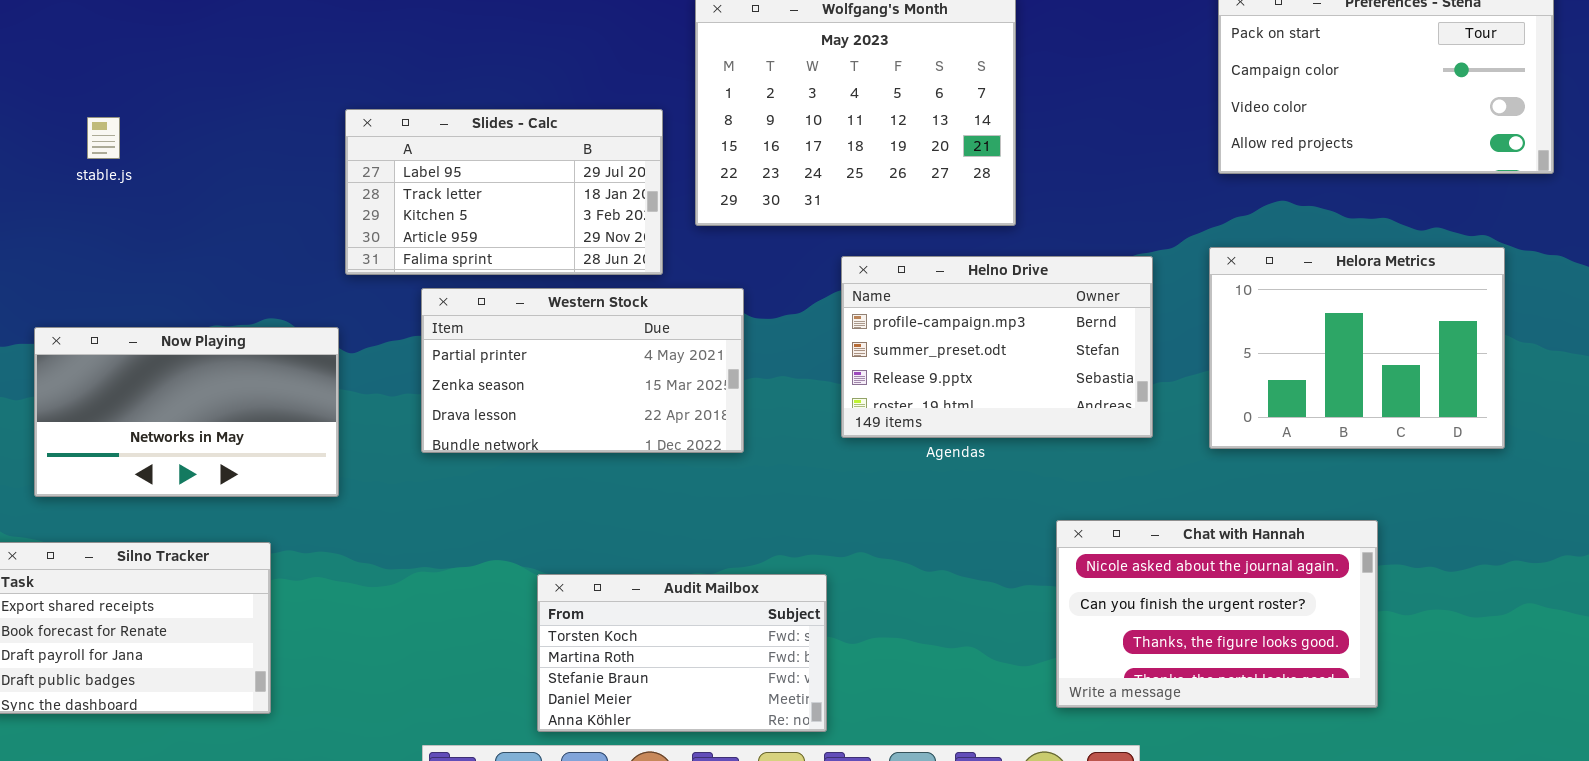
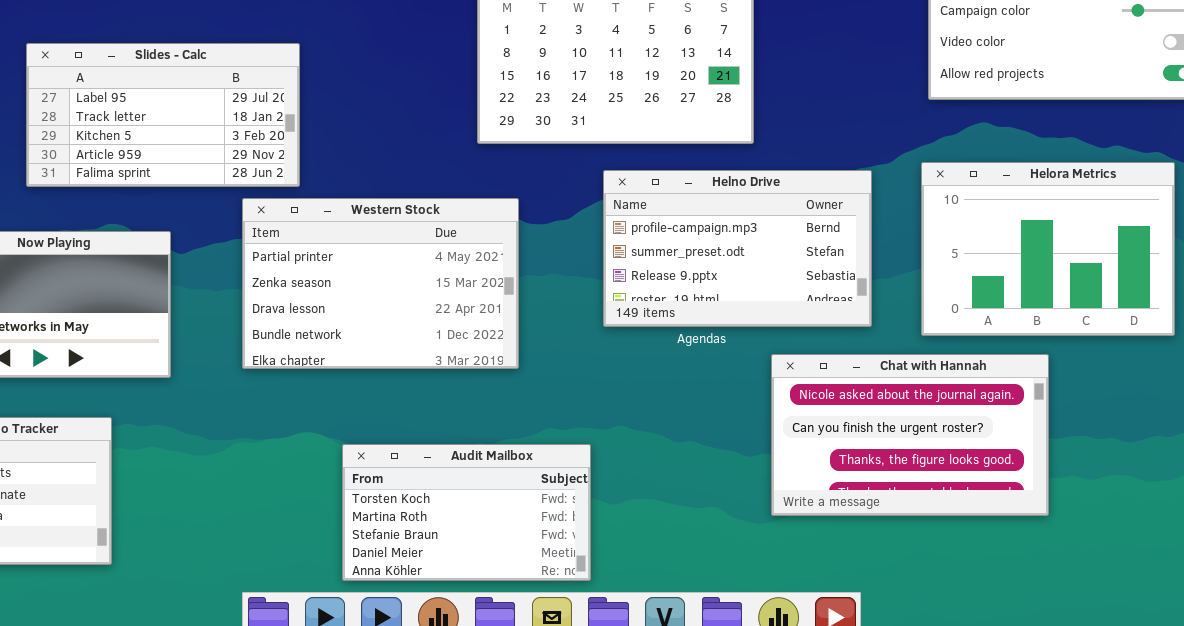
Slides - Calc: [345,109,663,275] -> [26,43,300,187], moved
Western Stock: [421,288,744,453] -> [242,198,519,369], resized
Chat with Hannah: [1056,520,1378,708] -> [771,354,1049,516], moved

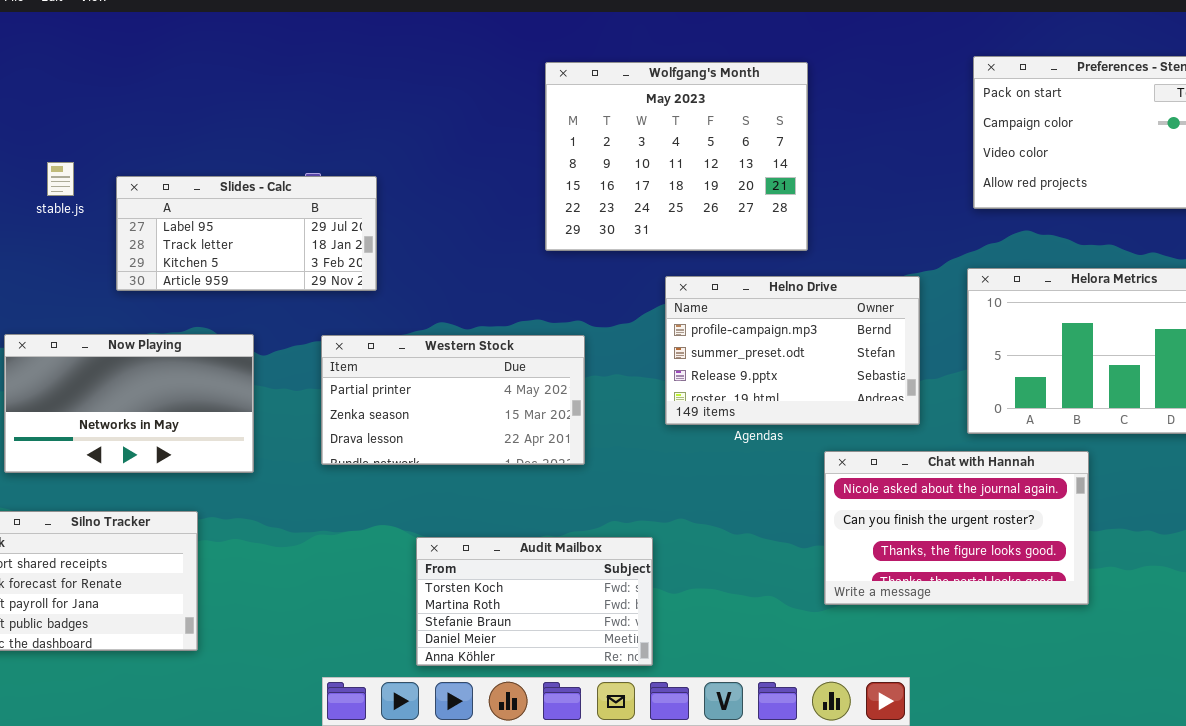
Slides - Calc: [26,43,300,187] -> [116,176,377,291], resized
Western Stock: [242,198,519,369] -> [321,335,585,465], resized

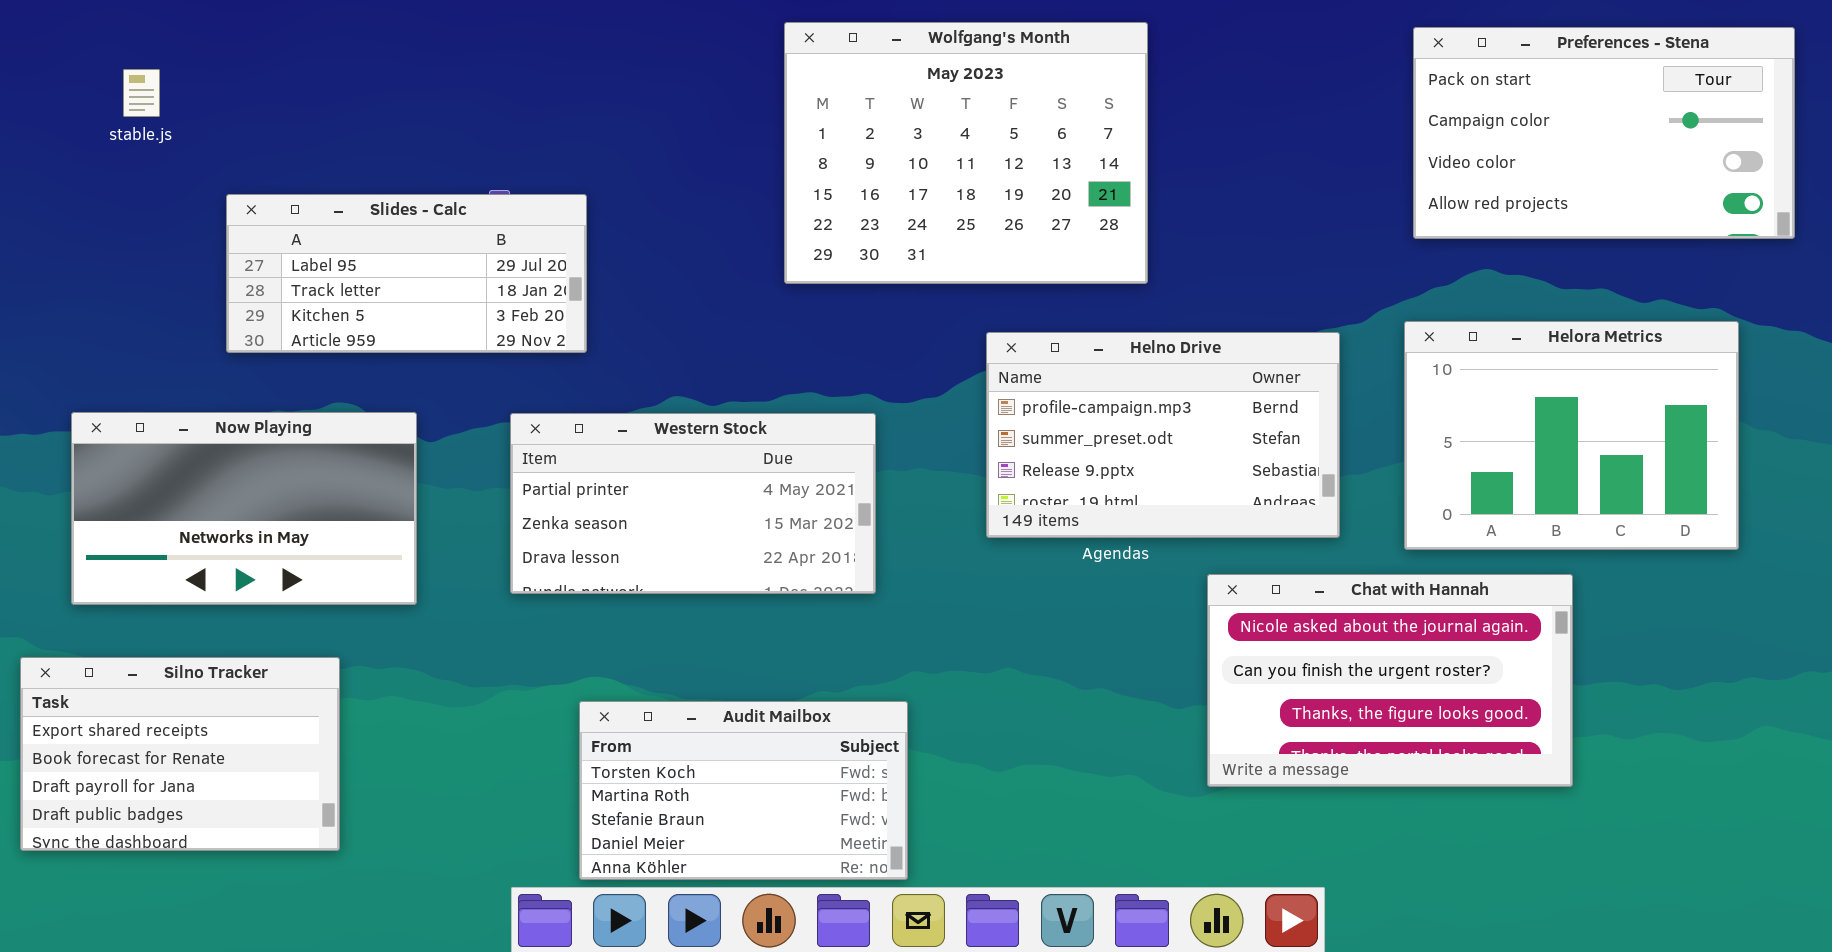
Wolfgang's Month: [545,62,808,251] -> [784,22,1148,284], moved
stable.js: [47,162,74,196] -> [123,69,160,117], moved
Audit Mailbox: [416,537,653,666] -> [579,701,908,880], moved

